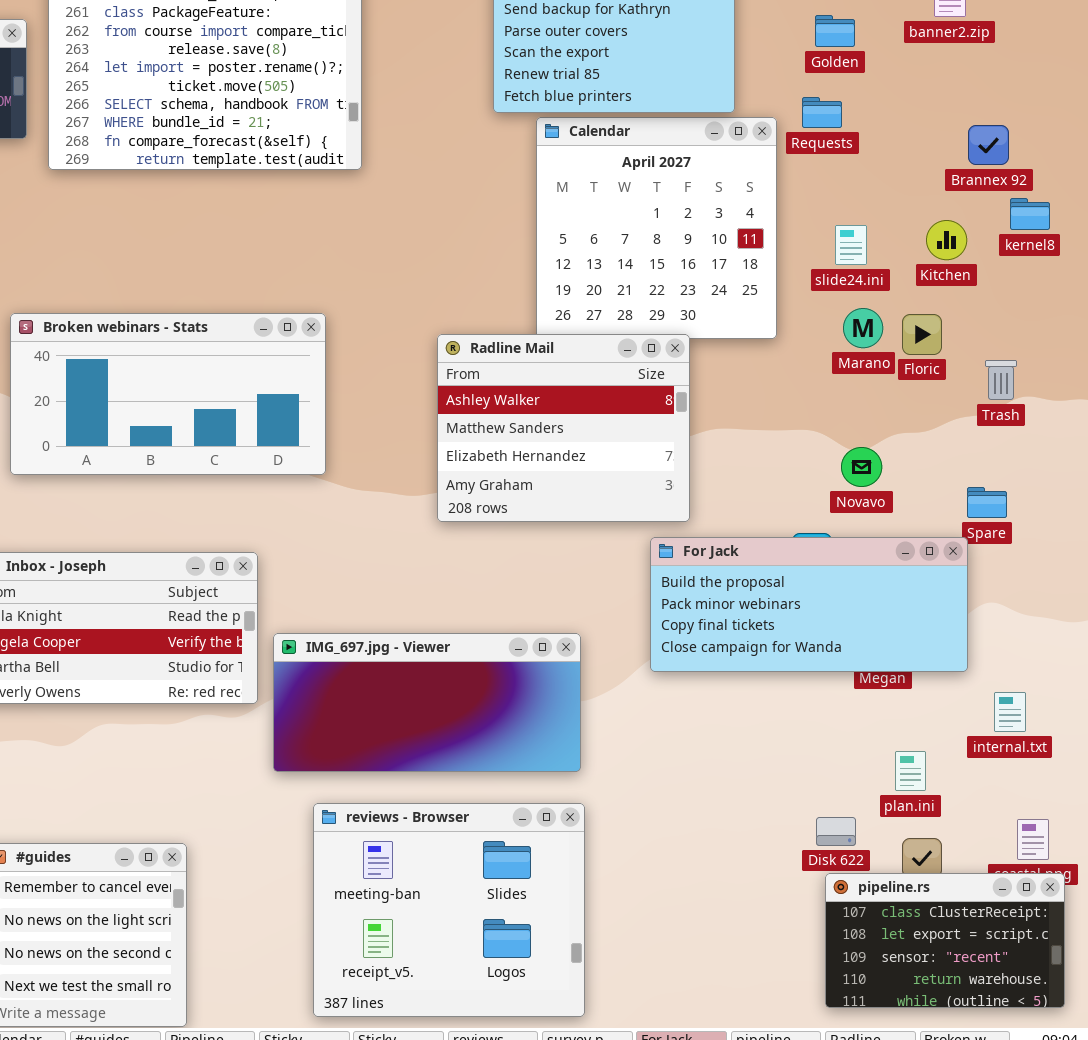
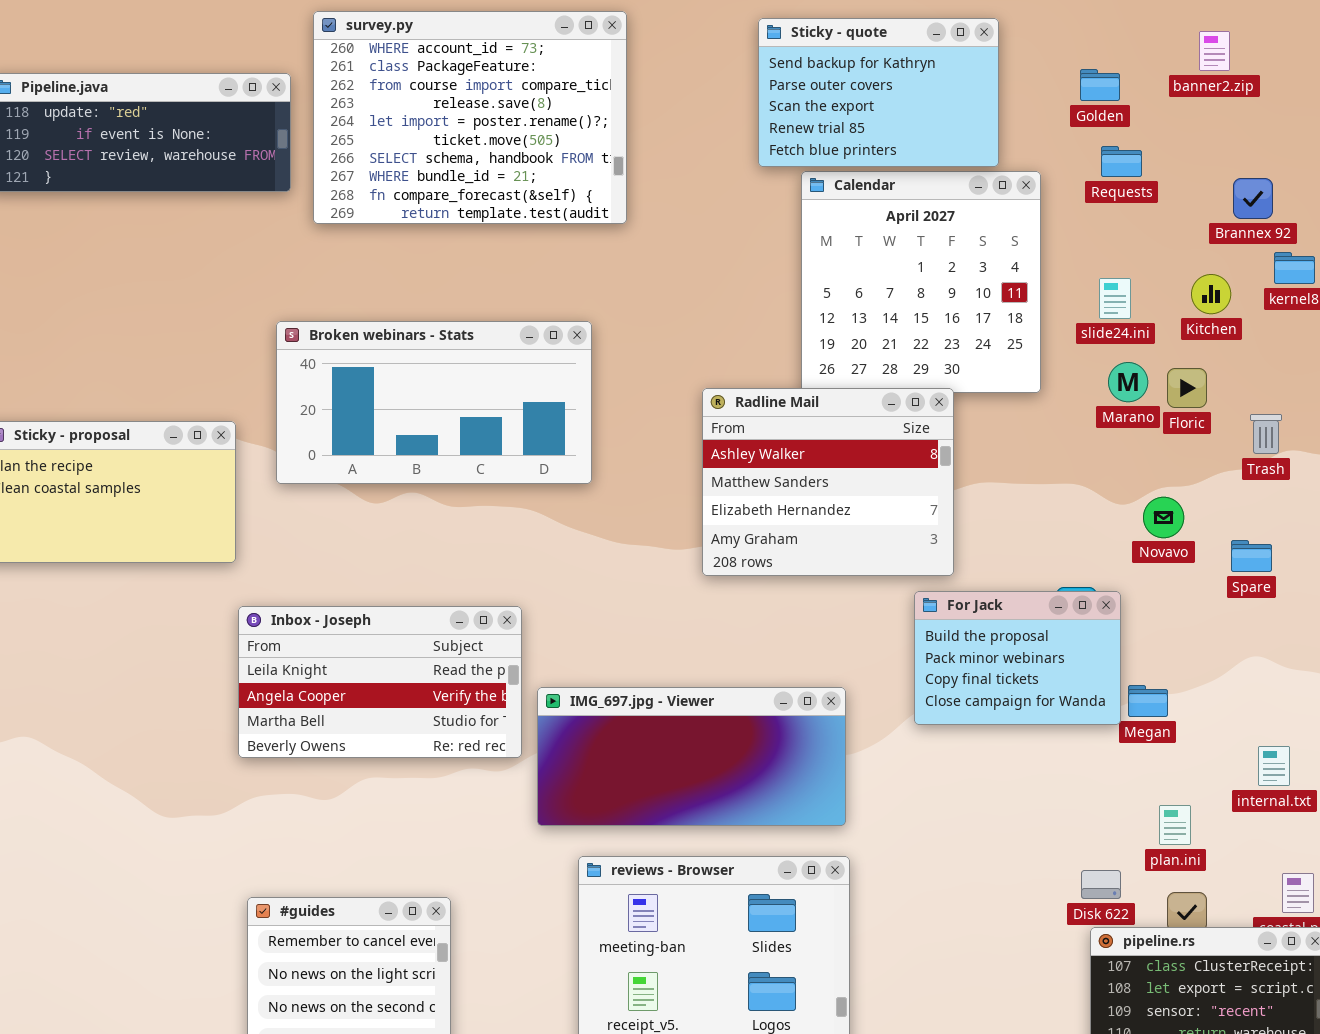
Requests: [802,97,842,128] -> [1101,146,1142,177], moved
Broken webinars - Stats: [10,313,326,475] -> [276,321,592,484], moved
Novavo: [841,447,882,487] -> [1143,497,1184,538], moved
For Jack: [650,537,968,672] -> [914,591,1121,725], resized

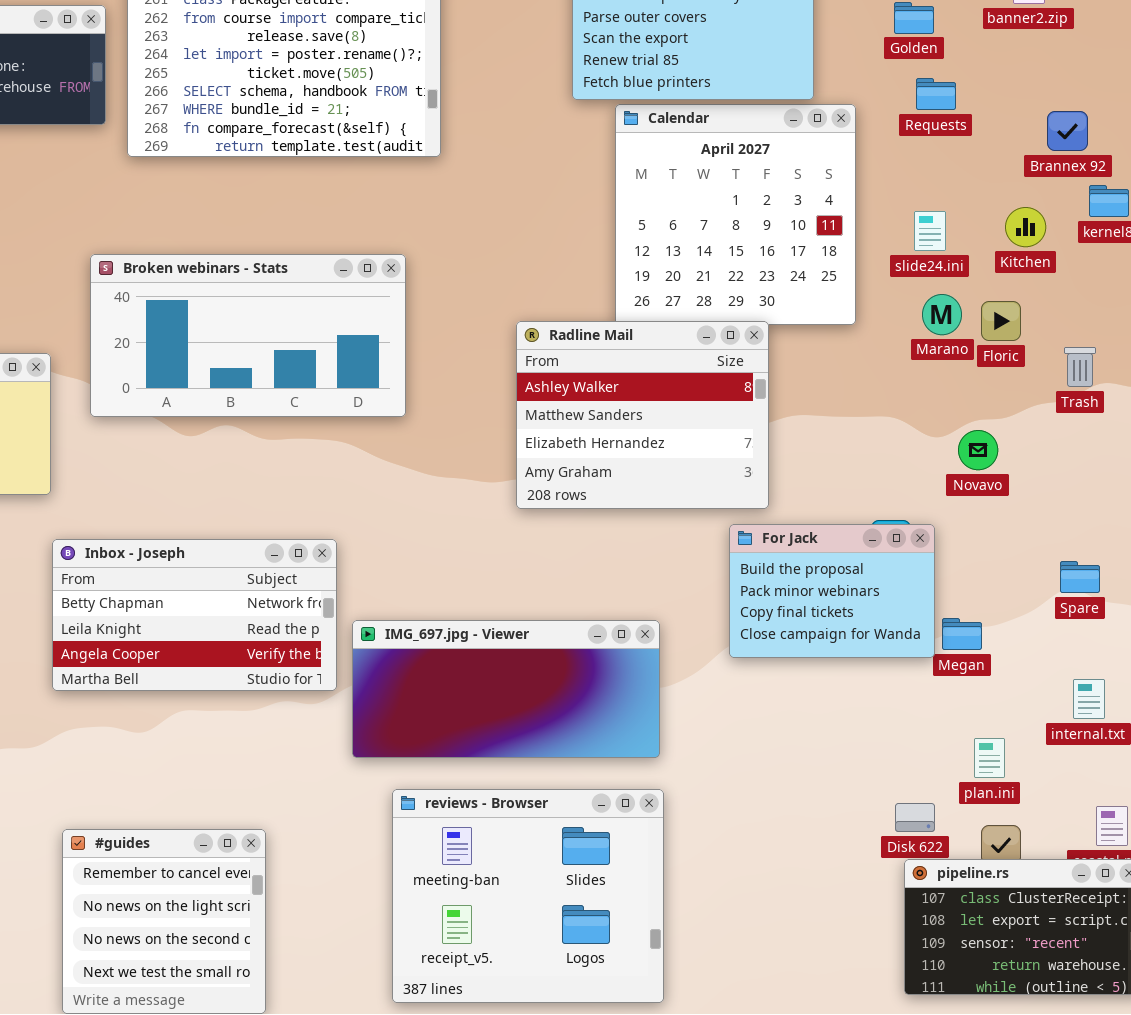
Spare: [1231,540,1272,572] -> [1060,561,1100,593], moved
Inbox - Joseph: [238,606,522,758] -> [52,539,337,691], scrolled up 1 row

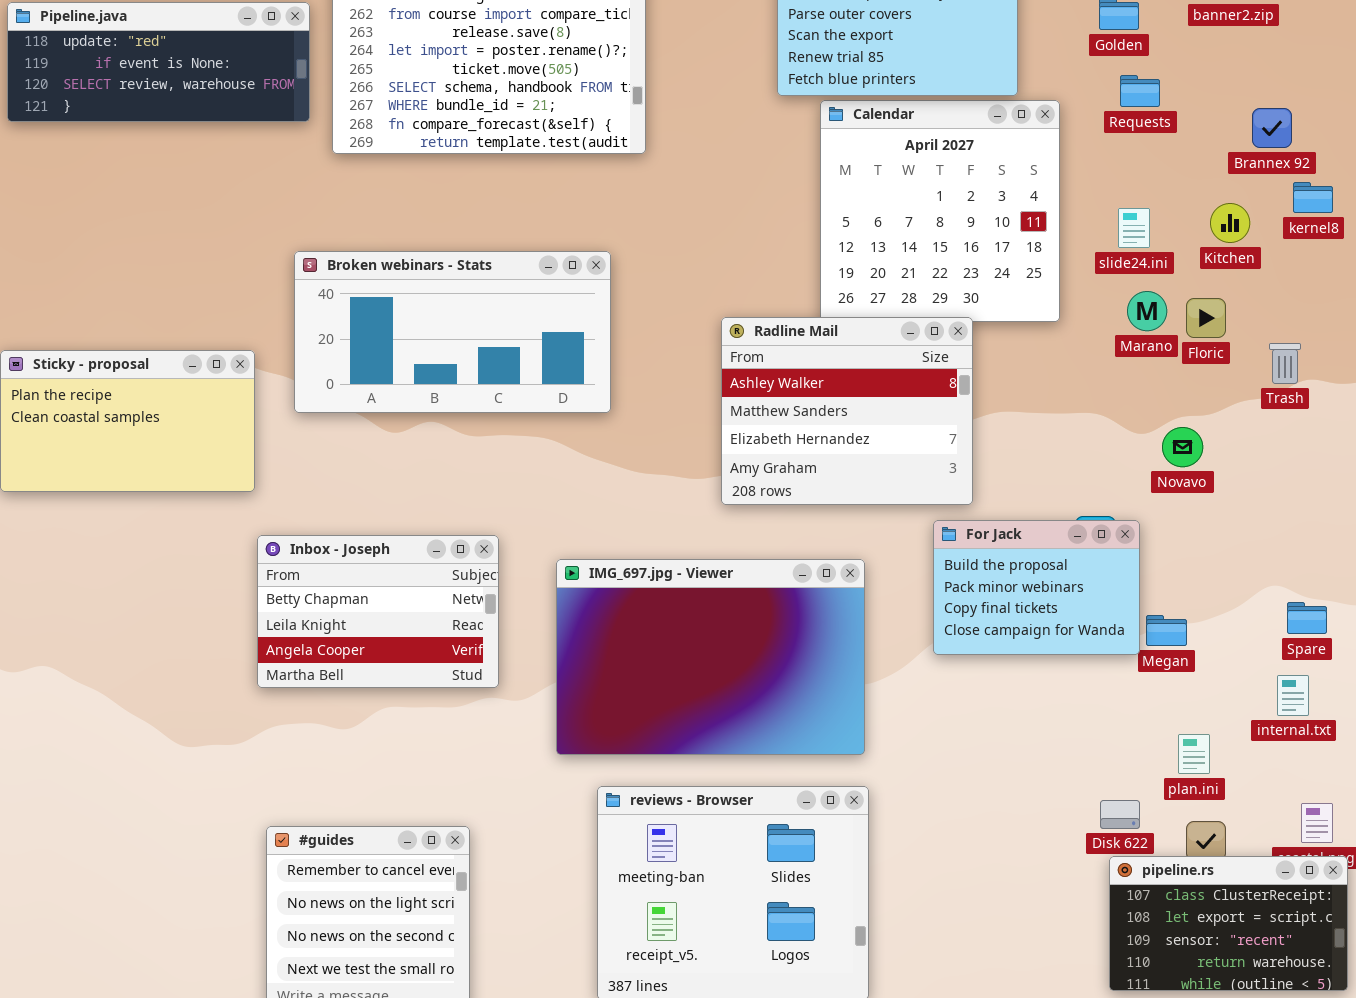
Inbox - Joseph: [52,539,337,691] -> [257,535,499,688], resized
Spare: [1060,561,1100,593] -> [1287,602,1327,634], moved
IMG_697.jpg - Viewer: [352,620,660,758] -> [556,559,865,755], resized

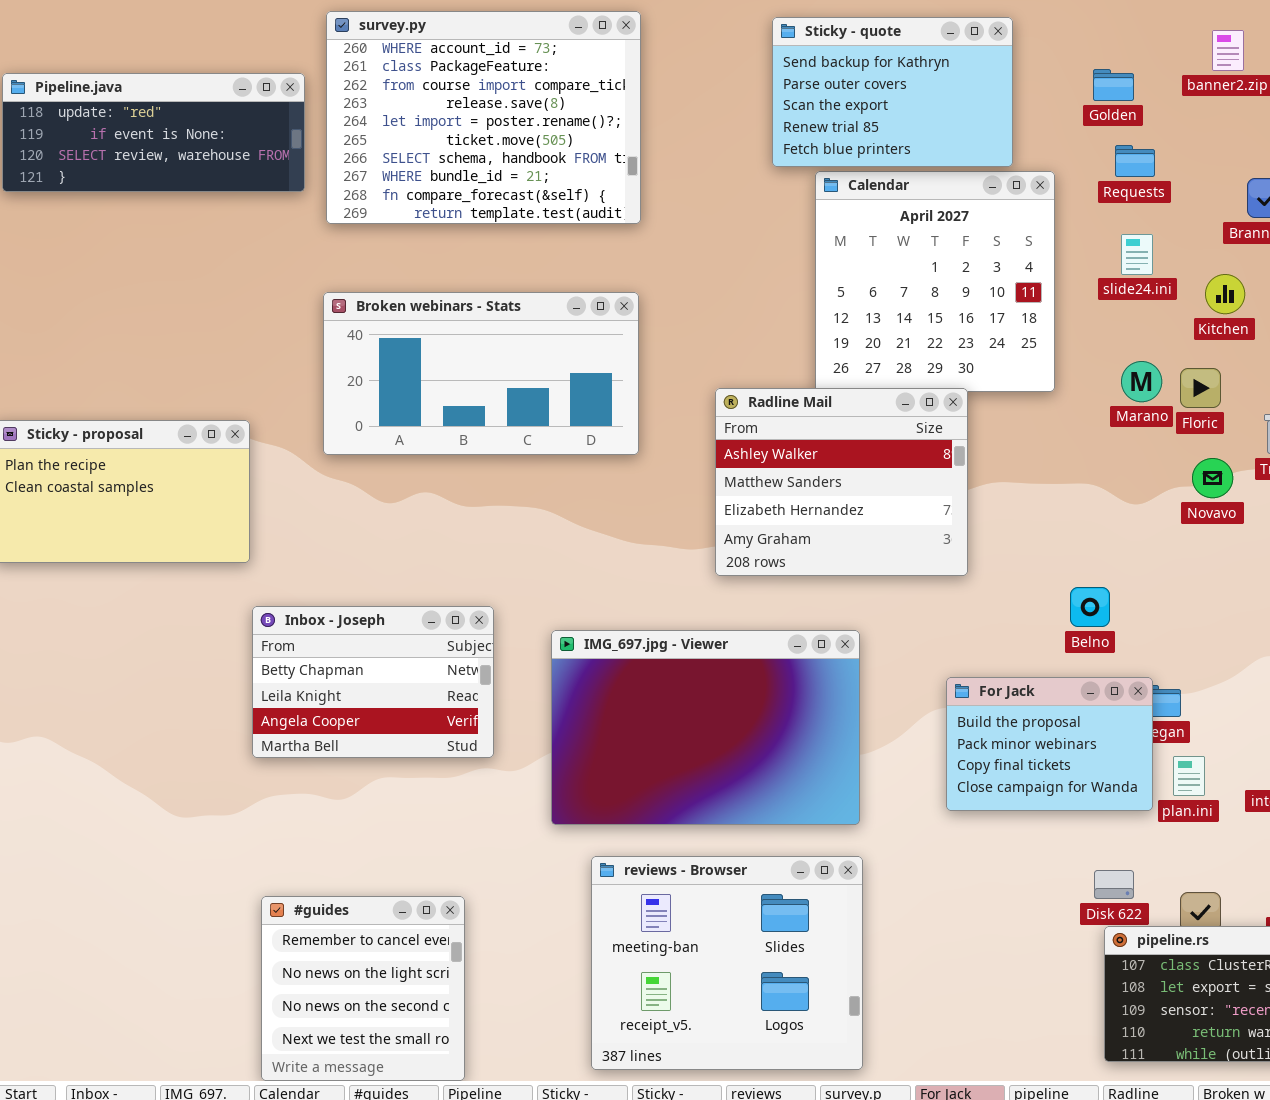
slide24.ini: [1118,208,1150,248] -> [1121,234,1153,275], moved
Broken webinars - Stats: [294,251,611,413] -> [323,292,639,455], moved
Novavo: [1162,427,1203,467] -> [1192,458,1233,498], moved
For Jack: [933,520,1140,655] -> [946,677,1153,811], moved
plan.ini: [1178,734,1210,774] -> [1173,756,1205,796], moved

